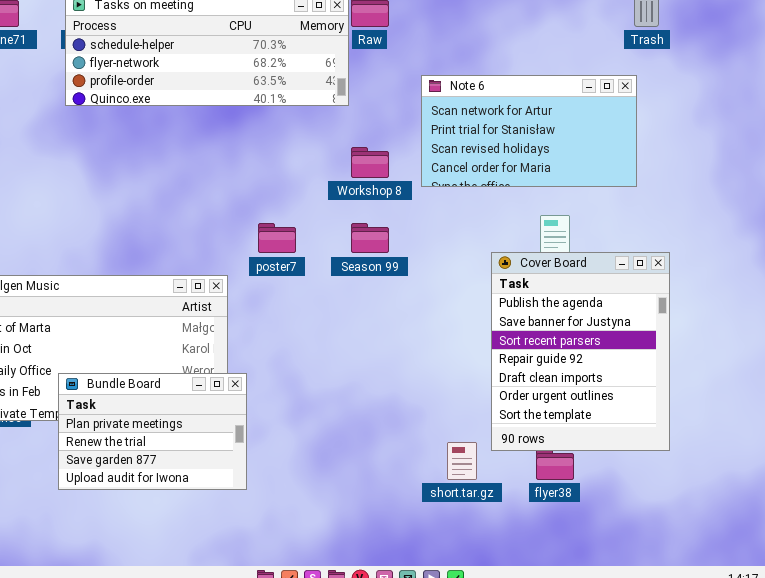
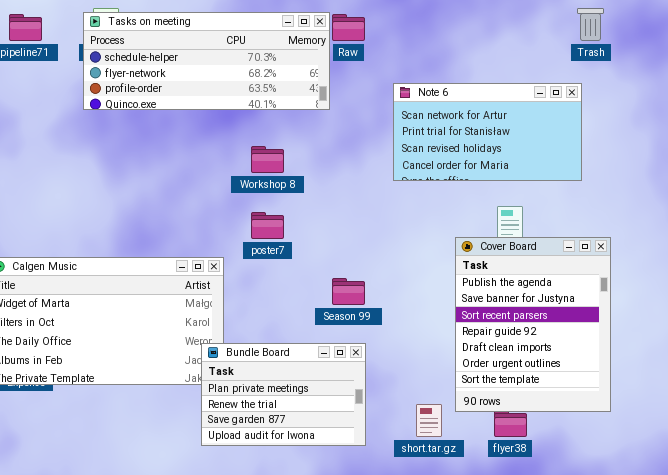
Workshop 8: [351,147,389,178] -> [251,146,284,173], moved
Season 99: [351,223,389,253] -> [332,278,365,305], moved
Bundle Board: [58,373,247,490] -> [201,343,366,446], moved

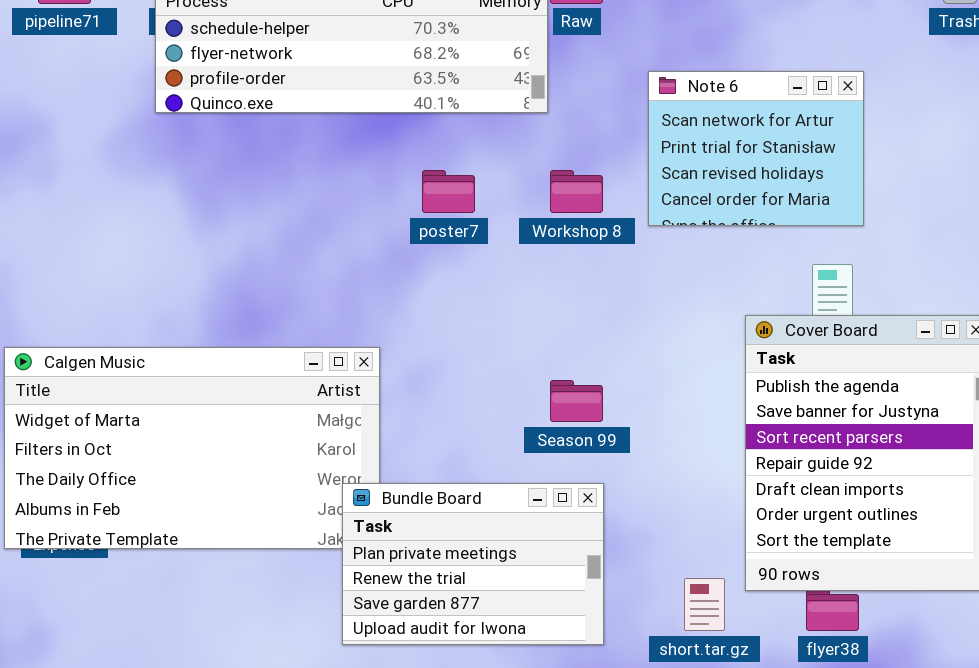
Note 6: [393,83,582,181] -> [648,71,864,226], resized
Workshop 8: [251,146,284,173] -> [550,170,603,213], moved
poster7: [251,212,284,239] -> [422,170,475,213], moved

